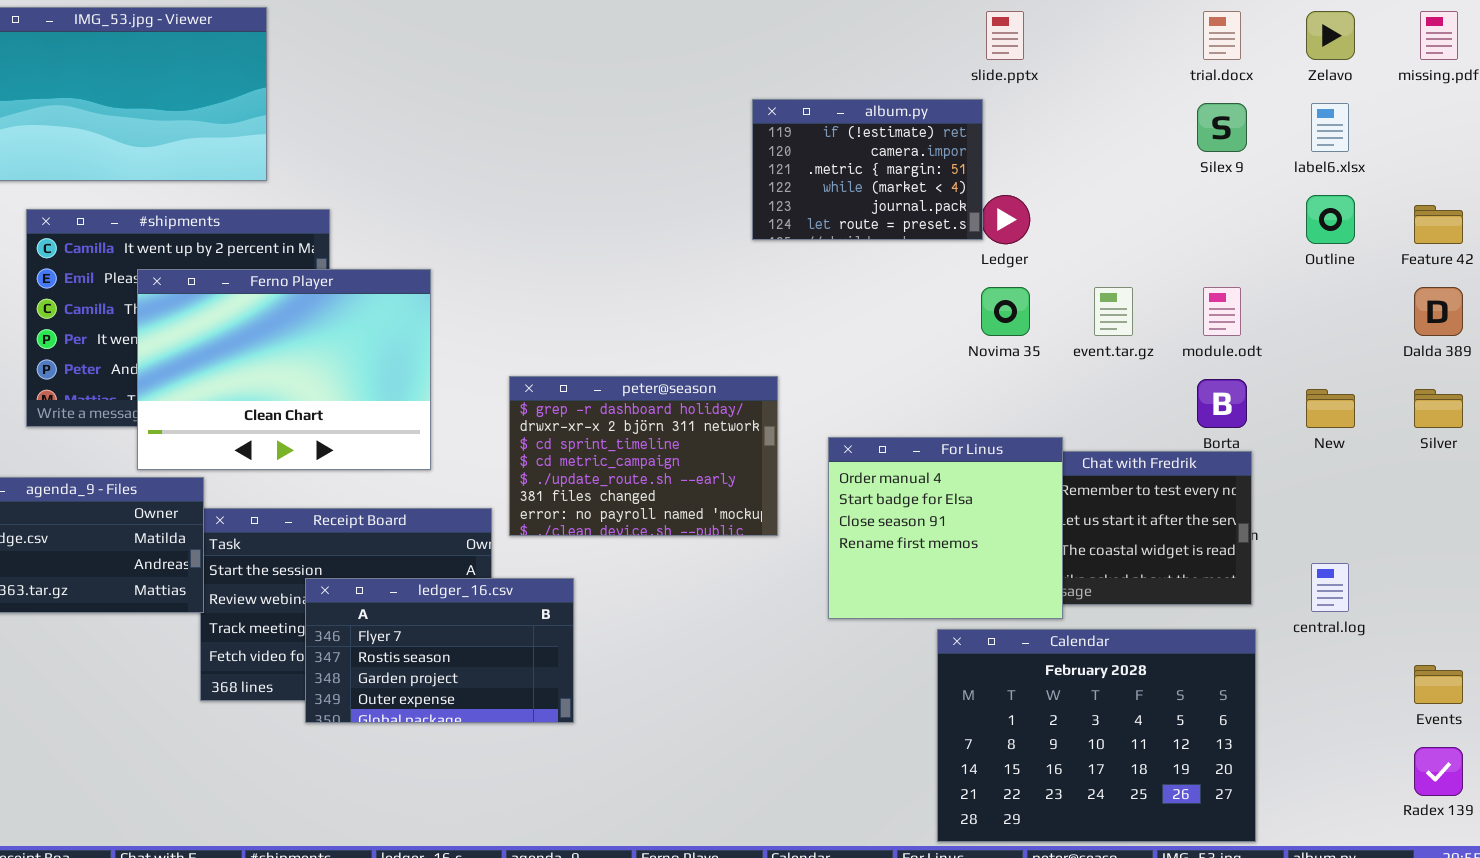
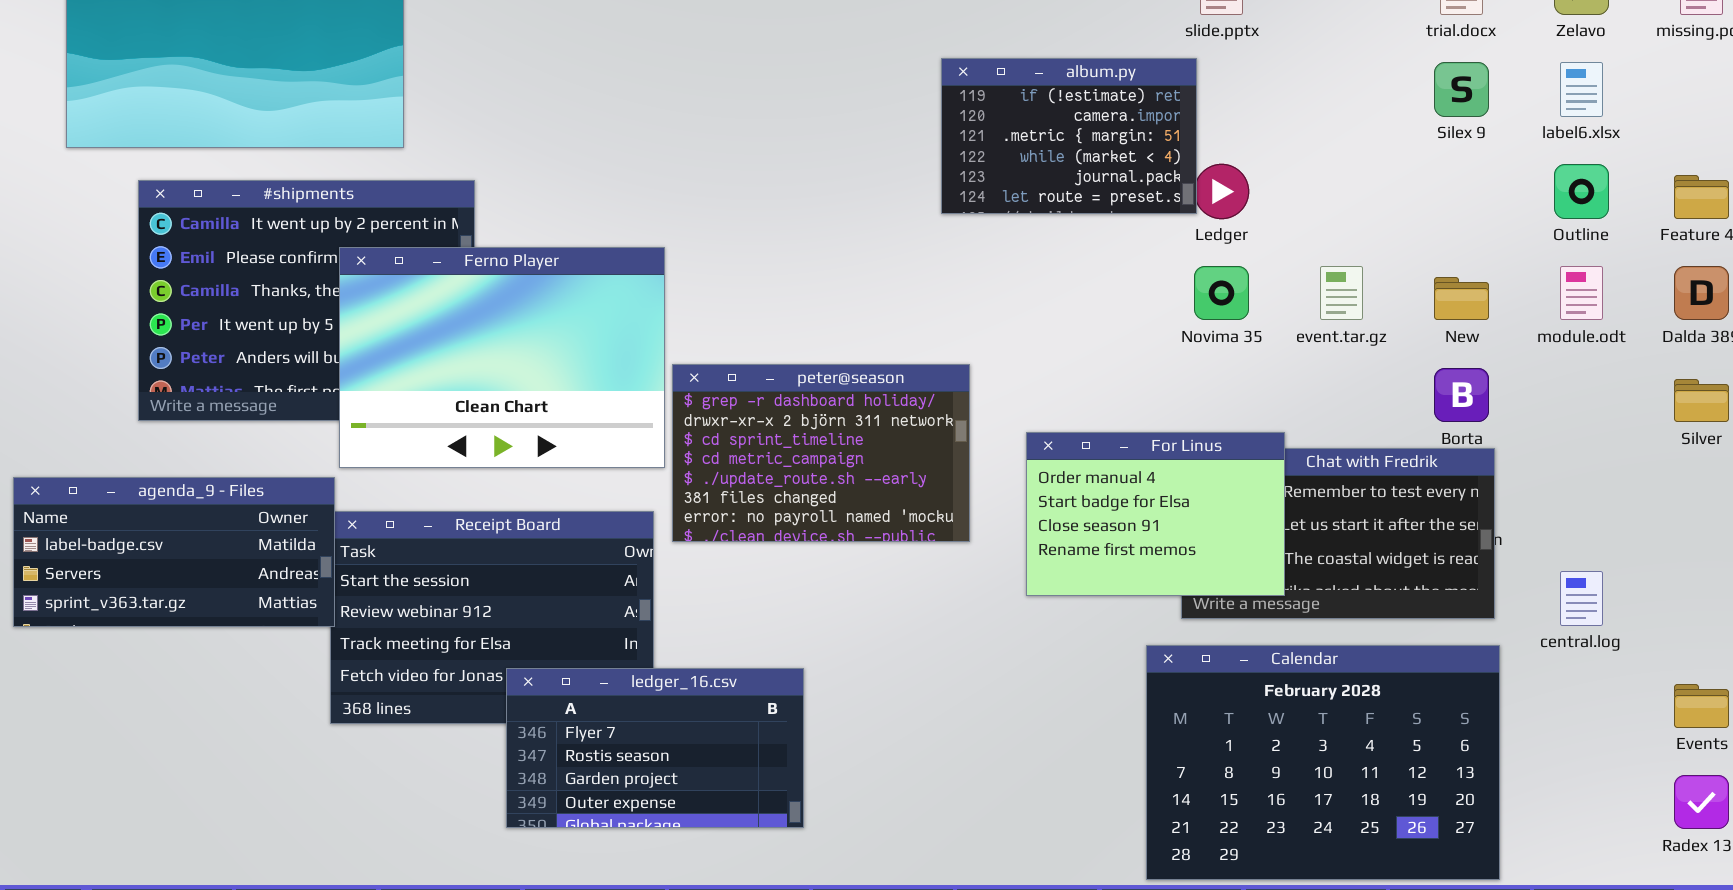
Ferno Player: [137,269,431,470] -> [339,247,665,468], moved
module.odt: [1203,287,1241,336] -> [1560,266,1603,320], moved
New: [1306,389,1355,428] -> [1434,277,1489,320], moved
For Linus: [828,437,1063,619] -> [1026,432,1285,596], resized
ledger_16.csv: [305,578,574,723] -> [506,668,804,828], moved

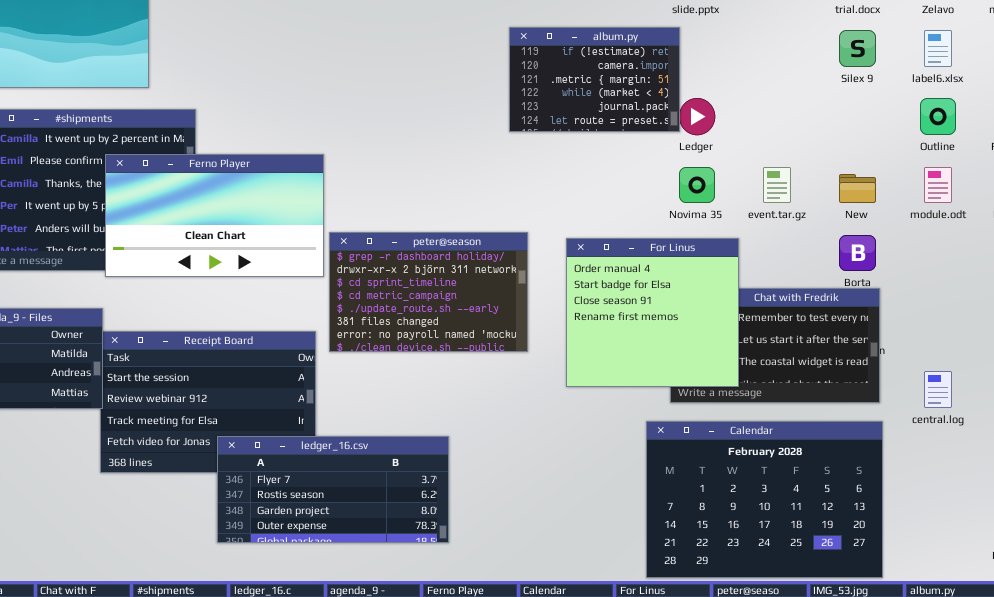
Ferno Player: [339,247,665,468] -> [105,154,324,277], resized
For Linus: [1026,432,1285,596] -> [566,238,739,387], resized
ledger_16.csv: [506,668,804,828] -> [217,436,449,543], resized

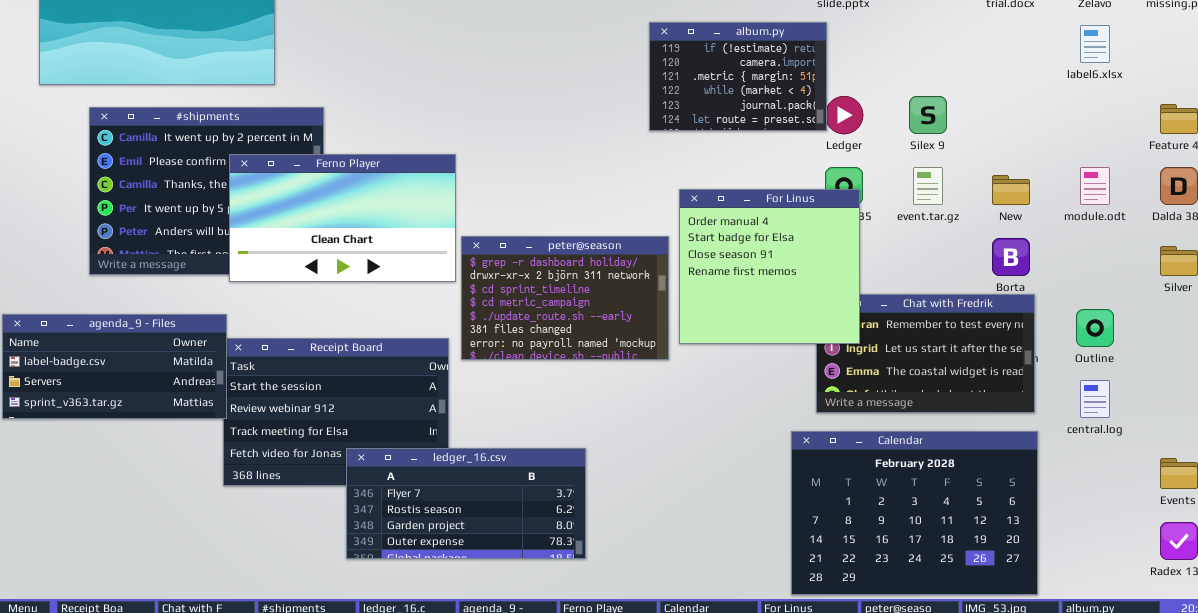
Silex 9: [839,30,876,67] -> [909,96,947,134], moved
Outline: [920,98,956,135] -> [1076,309,1114,347], moved
For Linus: [566,238,739,387] -> [679,189,860,344], moved

